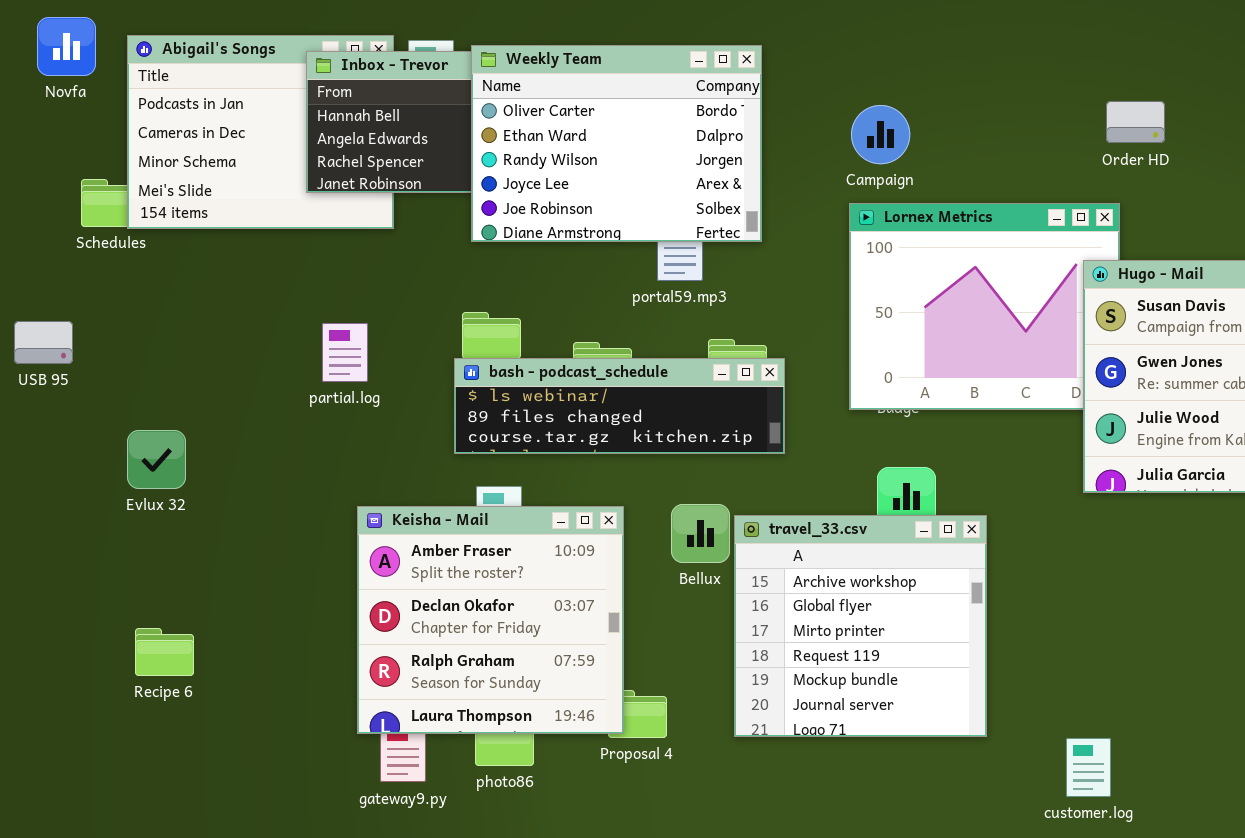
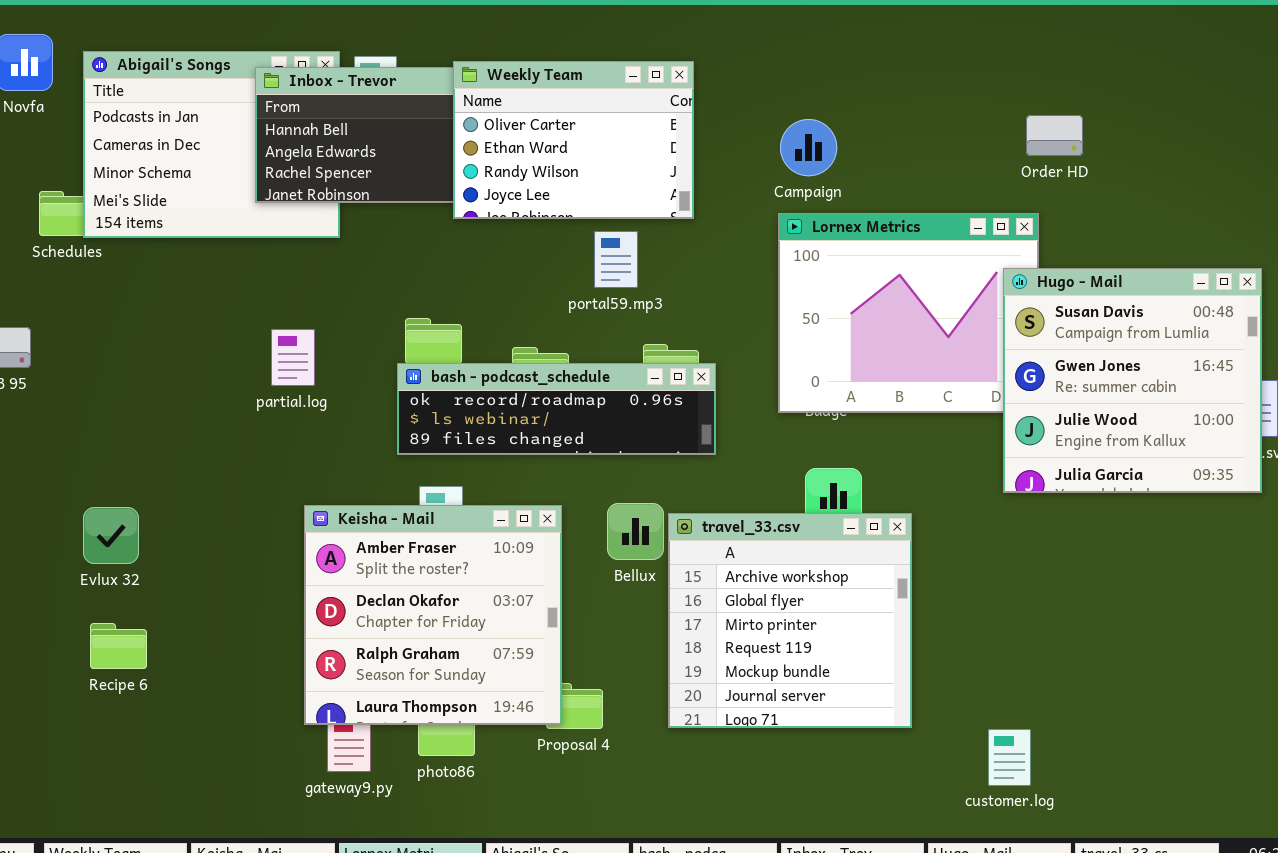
Weekly Team: [471,45,762,242] -> [453,61,694,219], resized
bash - podcast_schedule: [454,358,785,454] -> [397,363,716,455], scrolled up 1 row
Evlux 32: [127,430,186,489] -> [83,507,139,564], moved

